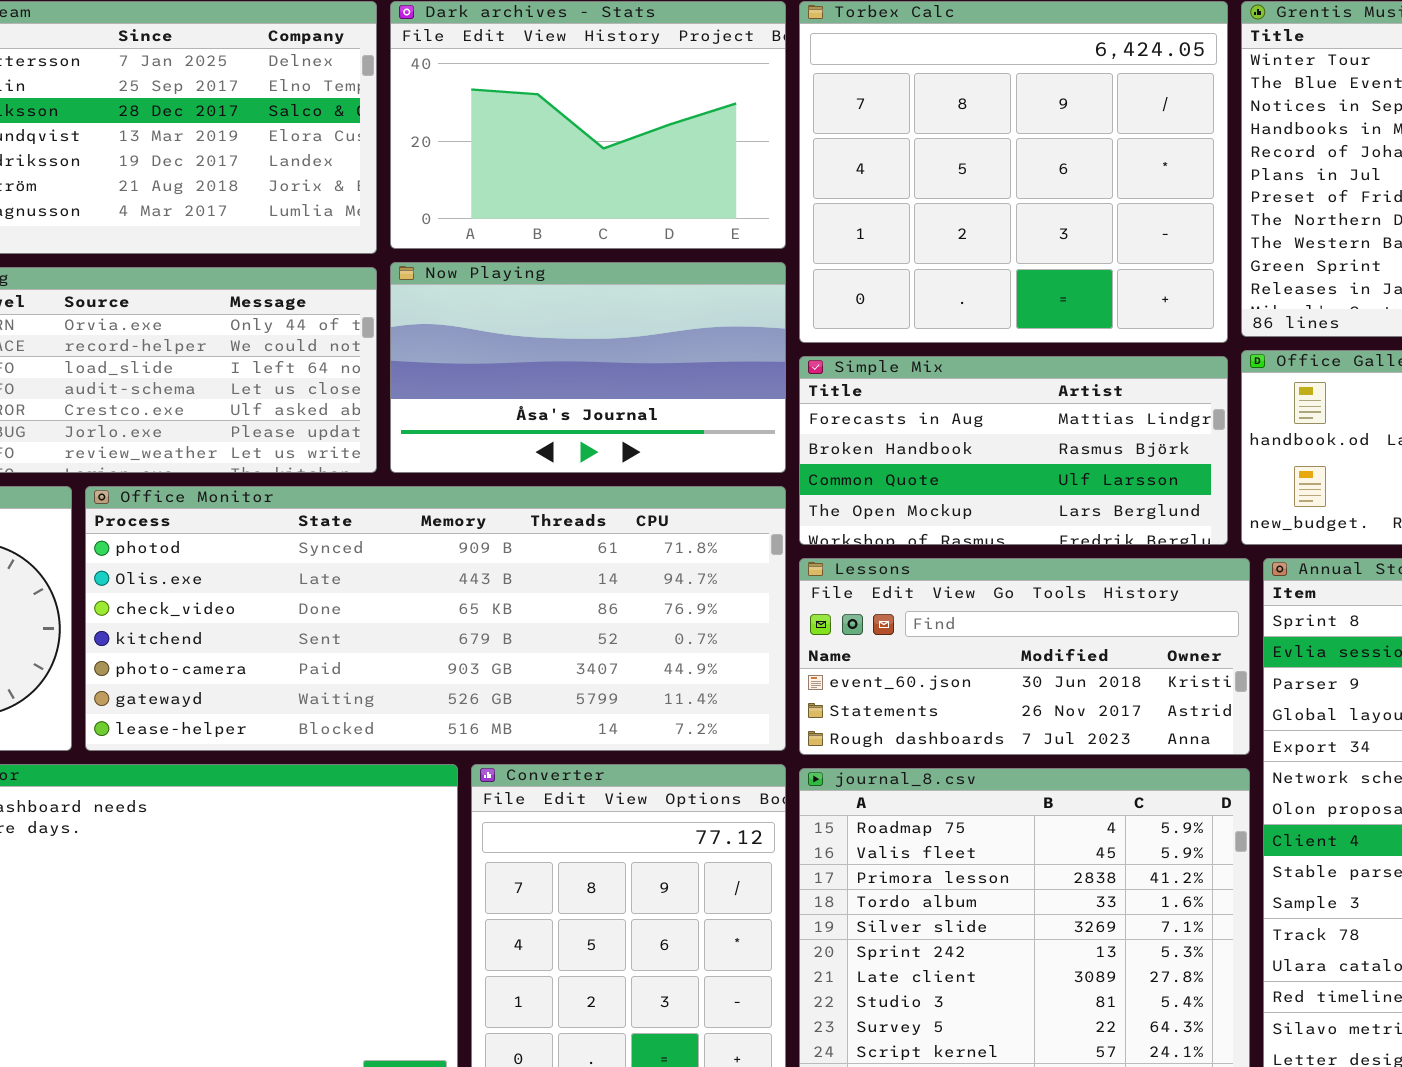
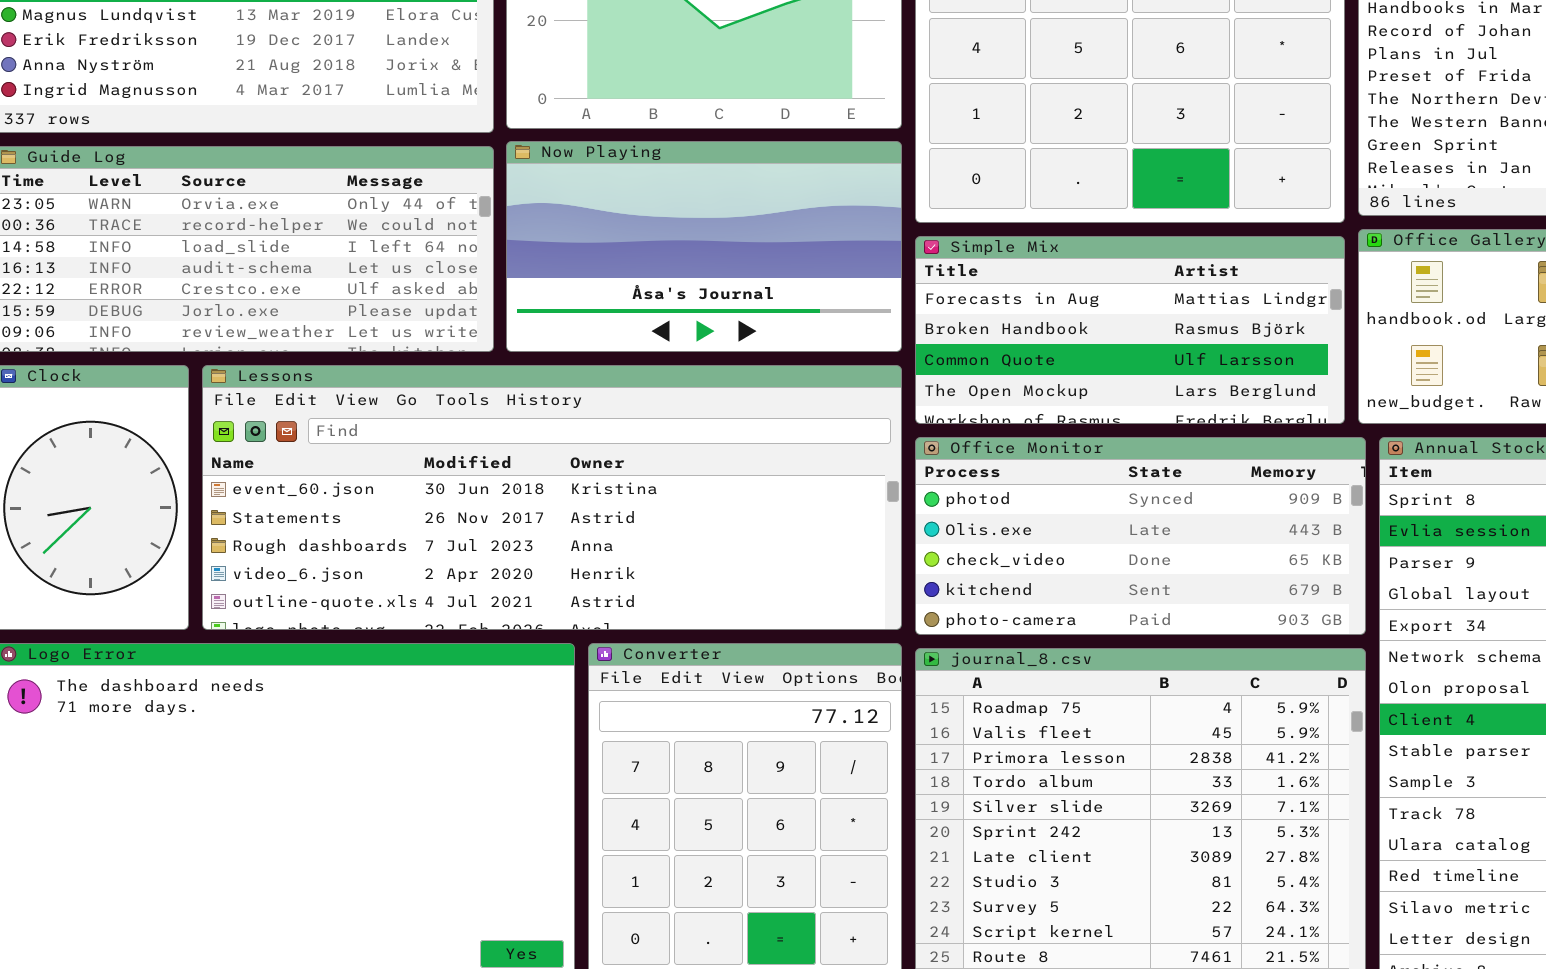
Office Monitor: [85,486,786,751] -> [915,437,1366,635], moved, resized
Lessons: [799,558,1250,755] -> [202,365,902,630], moved, resized

